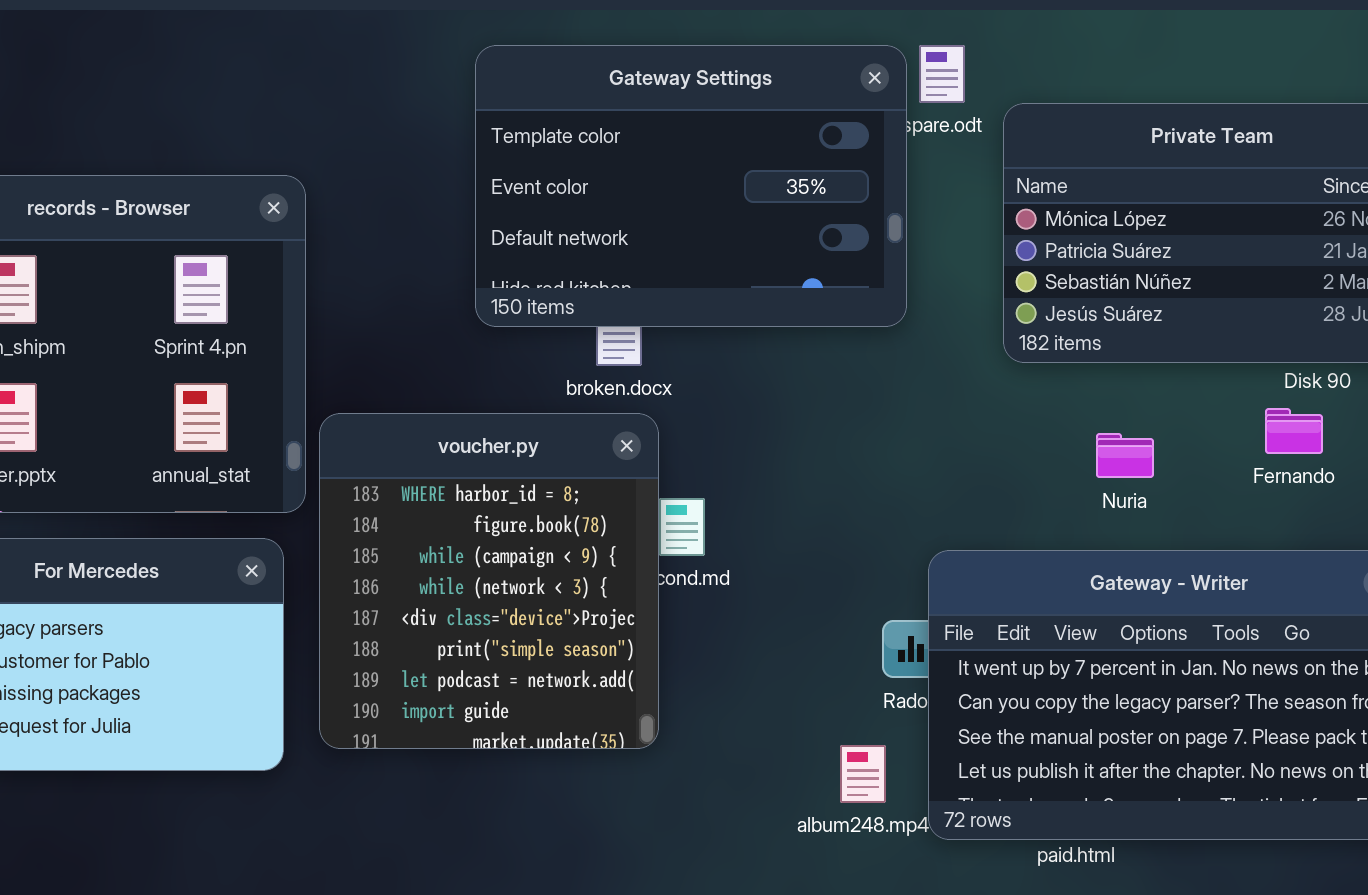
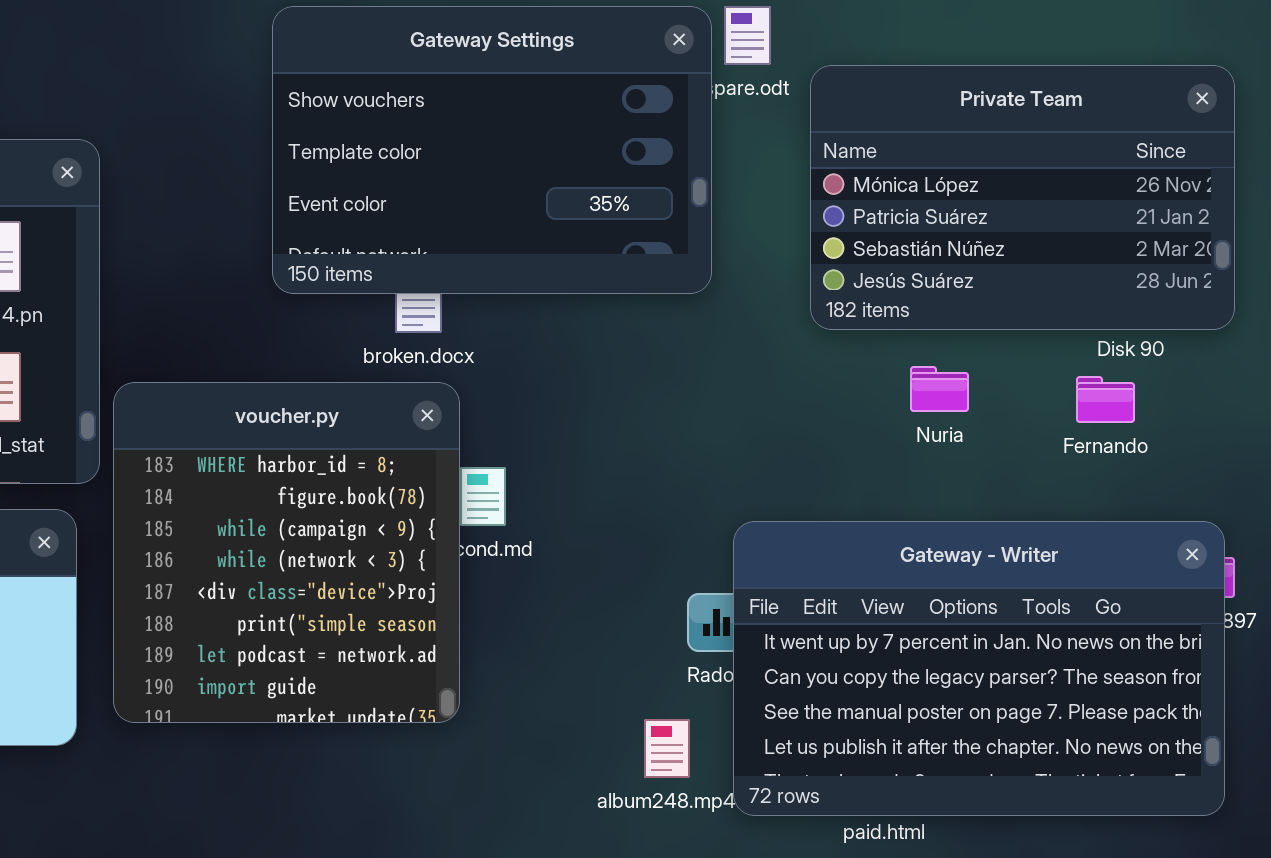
Gateway Settings: [475,45,907,327] -> [272,6,712,294], scrolled up 1 row
Nuria: [1096,433,1154,478] -> [910,366,969,412], moved

